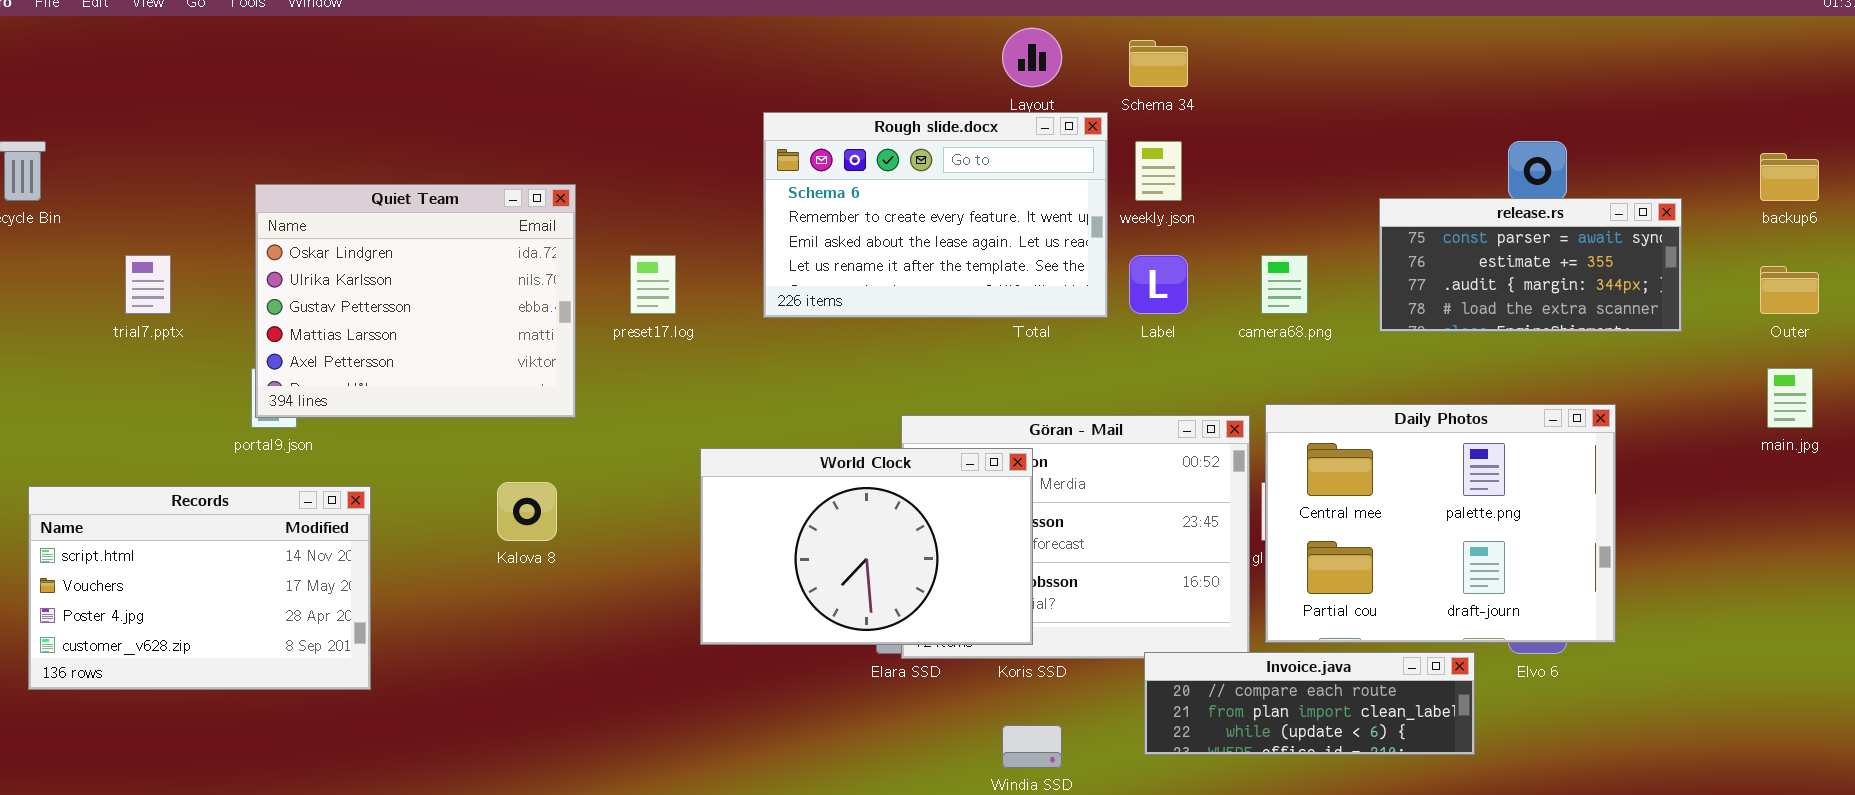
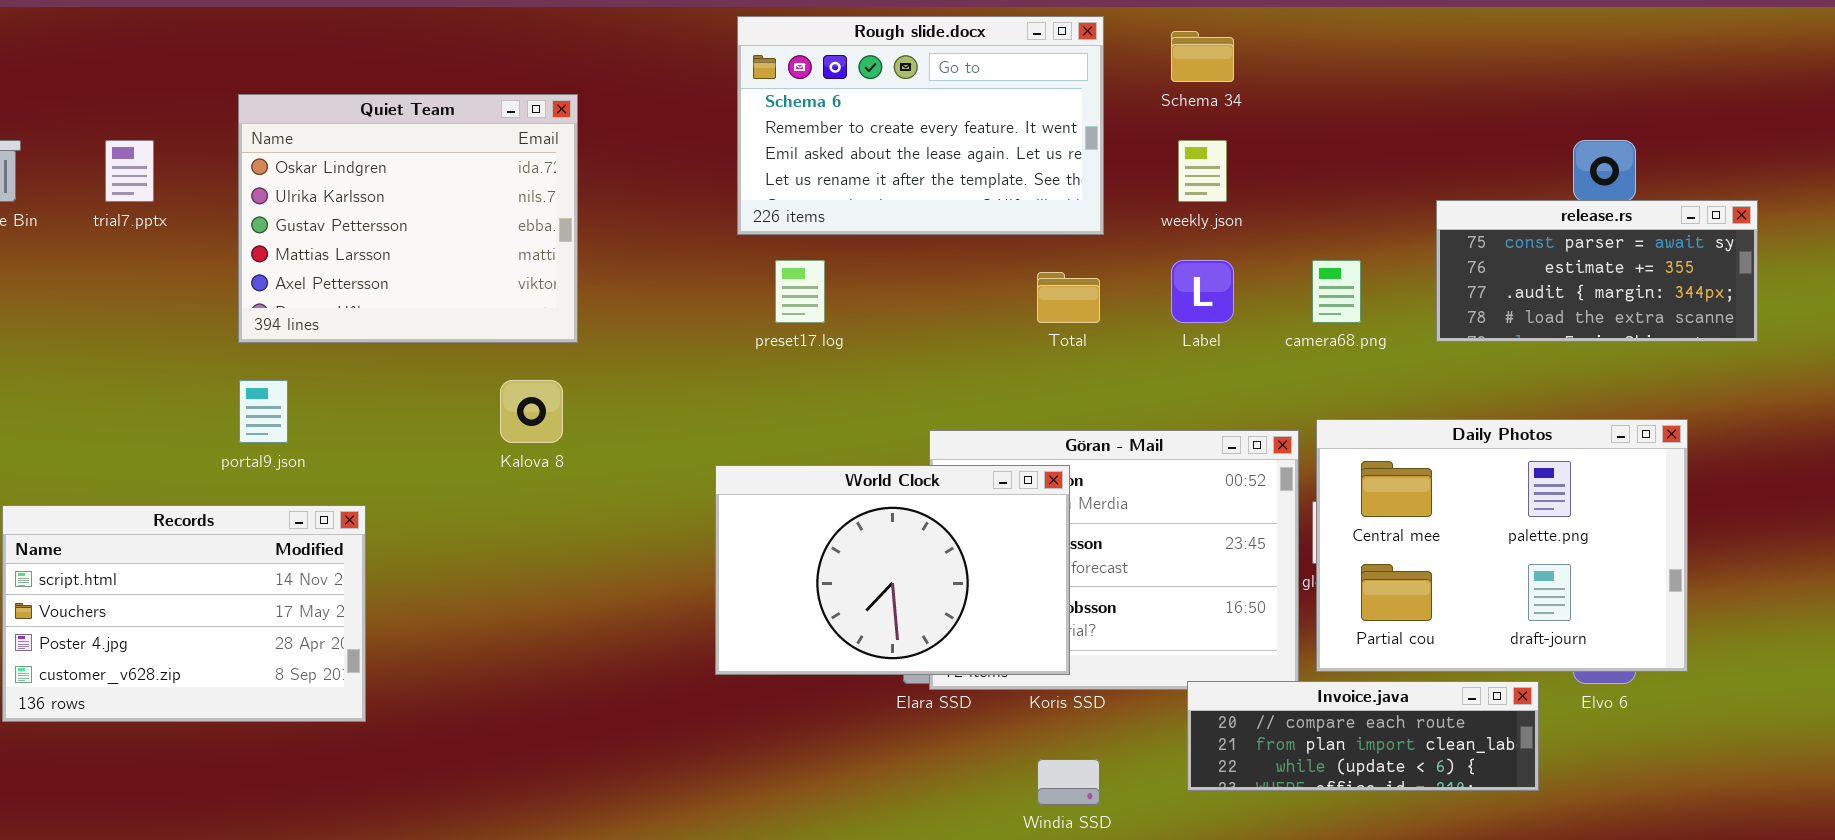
Rough slide.docx: [763,112,1108,318] -> [737,16,1104,235], moved
Quiet Team: [255,184,576,418] -> [238,94,578,343], moved
trial7.pptx: [125,255,171,314] -> [105,140,154,202], moved
preset17.log: [630,255,676,314] -> [775,260,825,323], moved
Kalova 8: [497,482,557,541] -> [500,380,563,443], moved

